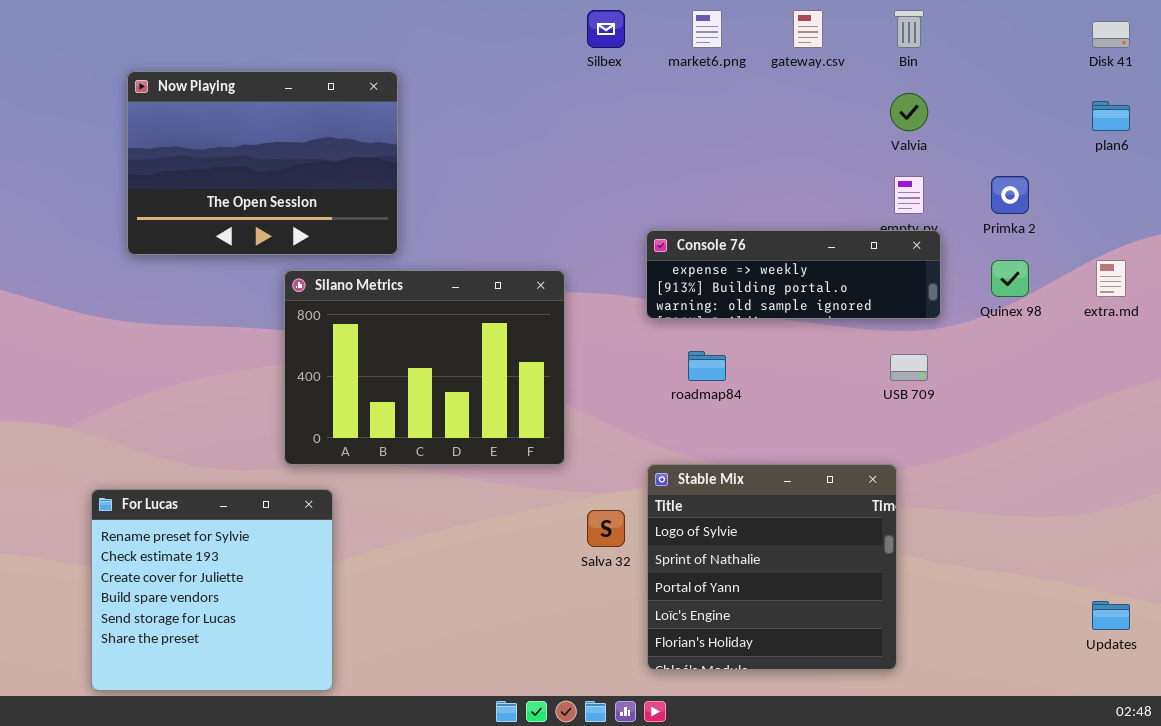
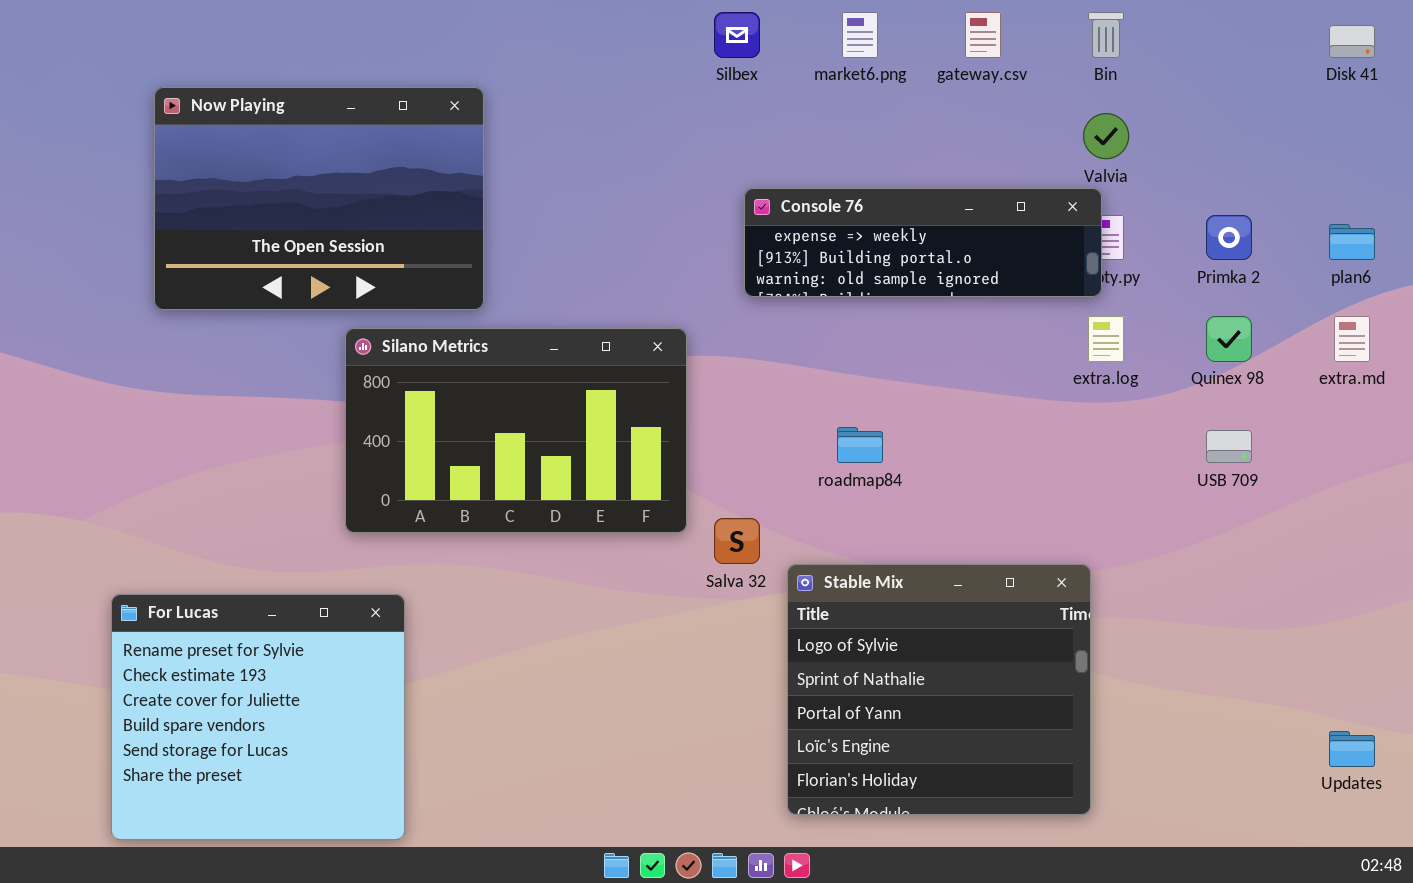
plan6: [1092,101,1130,131] -> [1329,224,1375,260], moved
Console 76: [646,230,941,319] -> [744,188,1102,297], moved
Silano Metrics: [284,270,565,465] -> [345,328,687,533], resized
USB 709: [890,354,928,381] -> [1206,430,1252,463], moved
Salva 32: [587,510,625,547] -> [714,518,760,564], moved

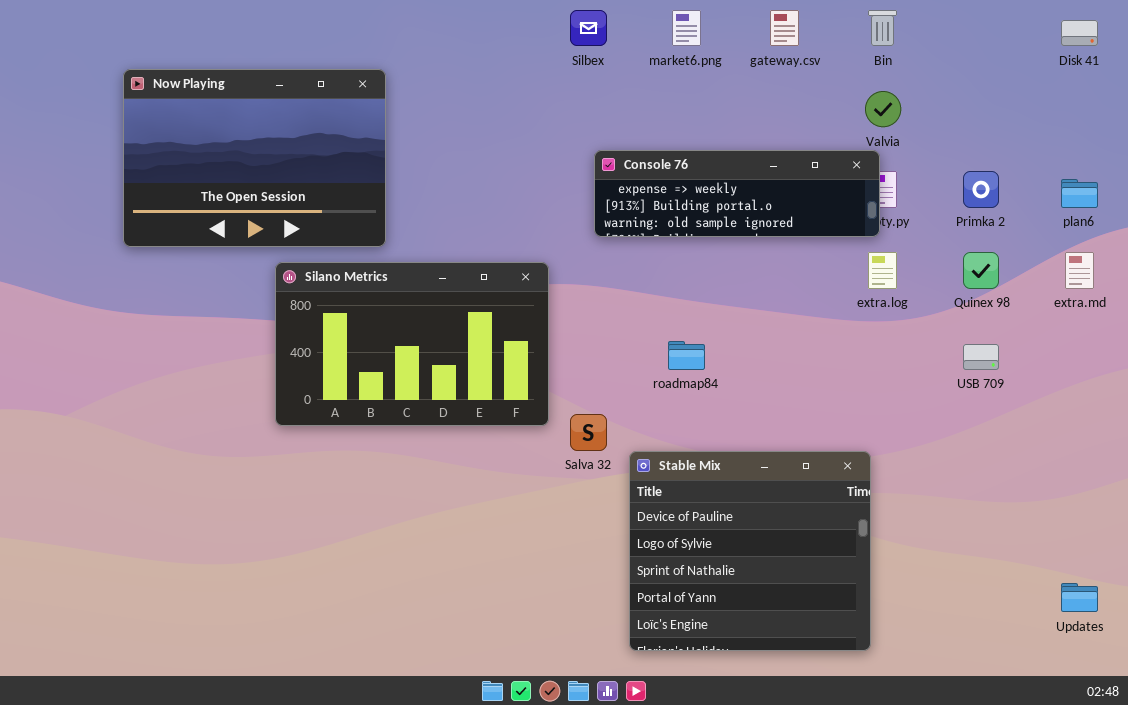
Stable Mix: [787,564,1091,815] -> [629,451,871,651], scrolled up 1 row
For Lucas: [111,594,405,840] -> none, closed

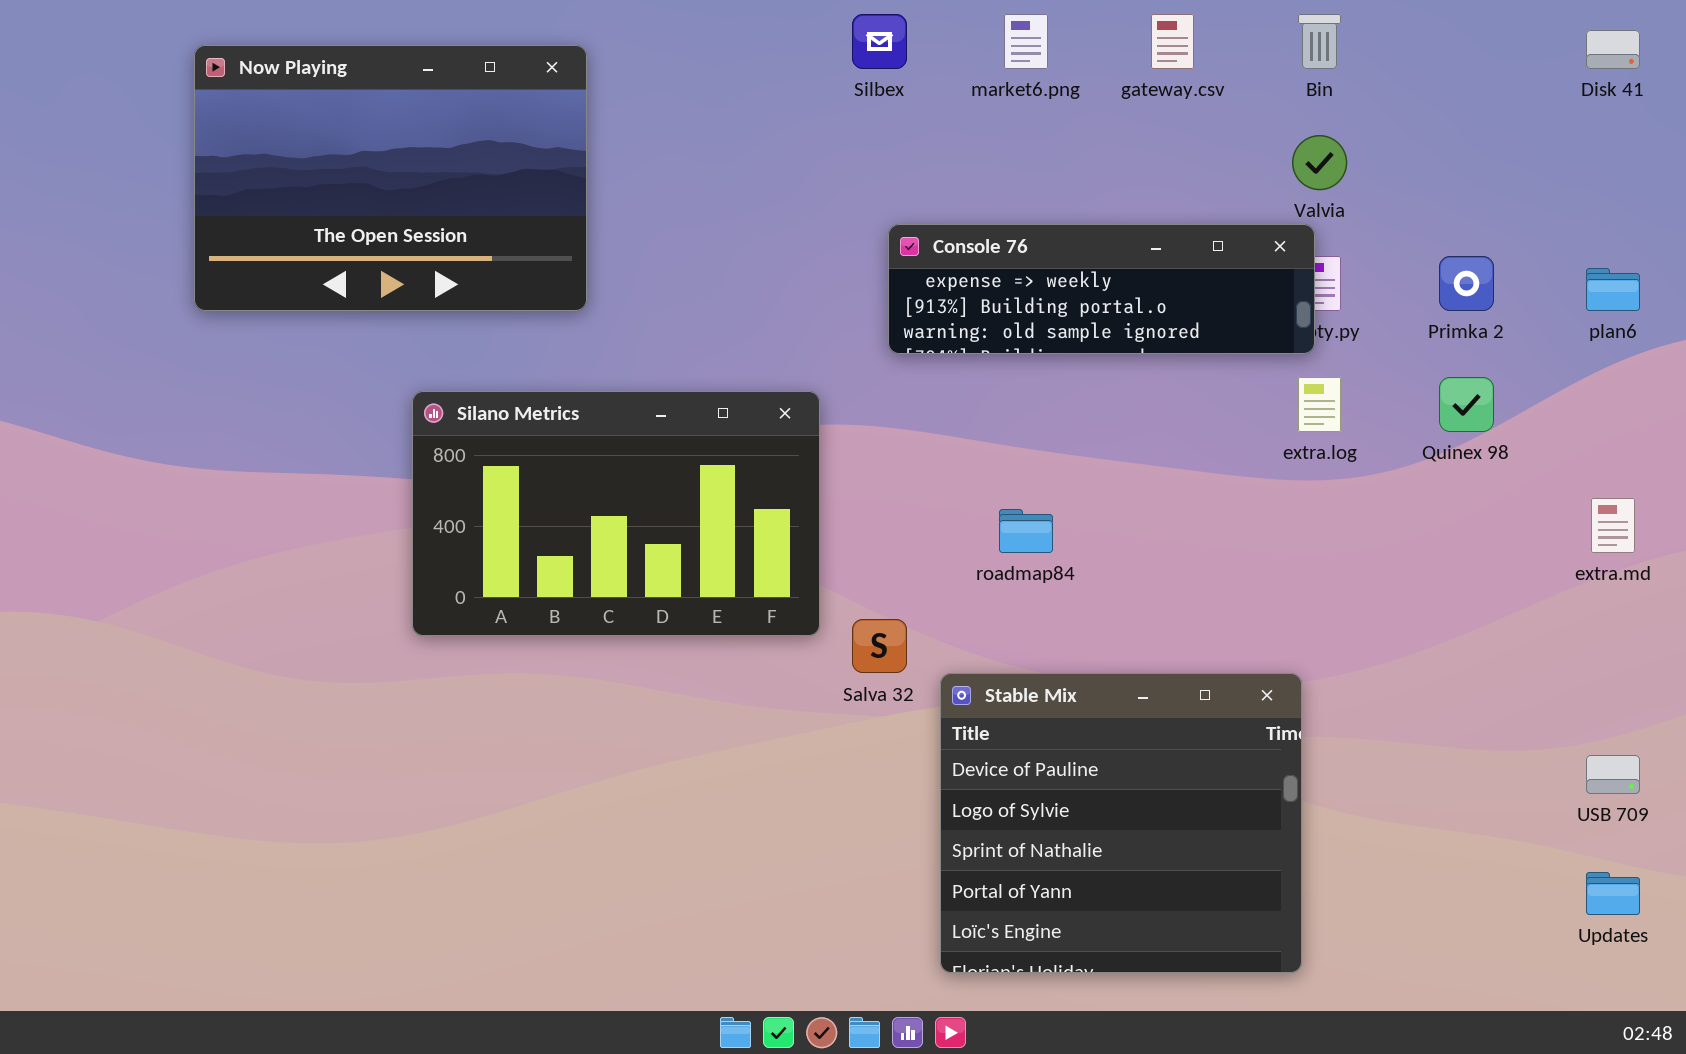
Now Playing: [123,69,386,247] -> [194,45,587,311], moved
extra.md: [1065,252,1094,289] -> [1591,498,1635,553], moved
USB 709: [963,344,999,370] -> [1586,755,1640,794], moved

